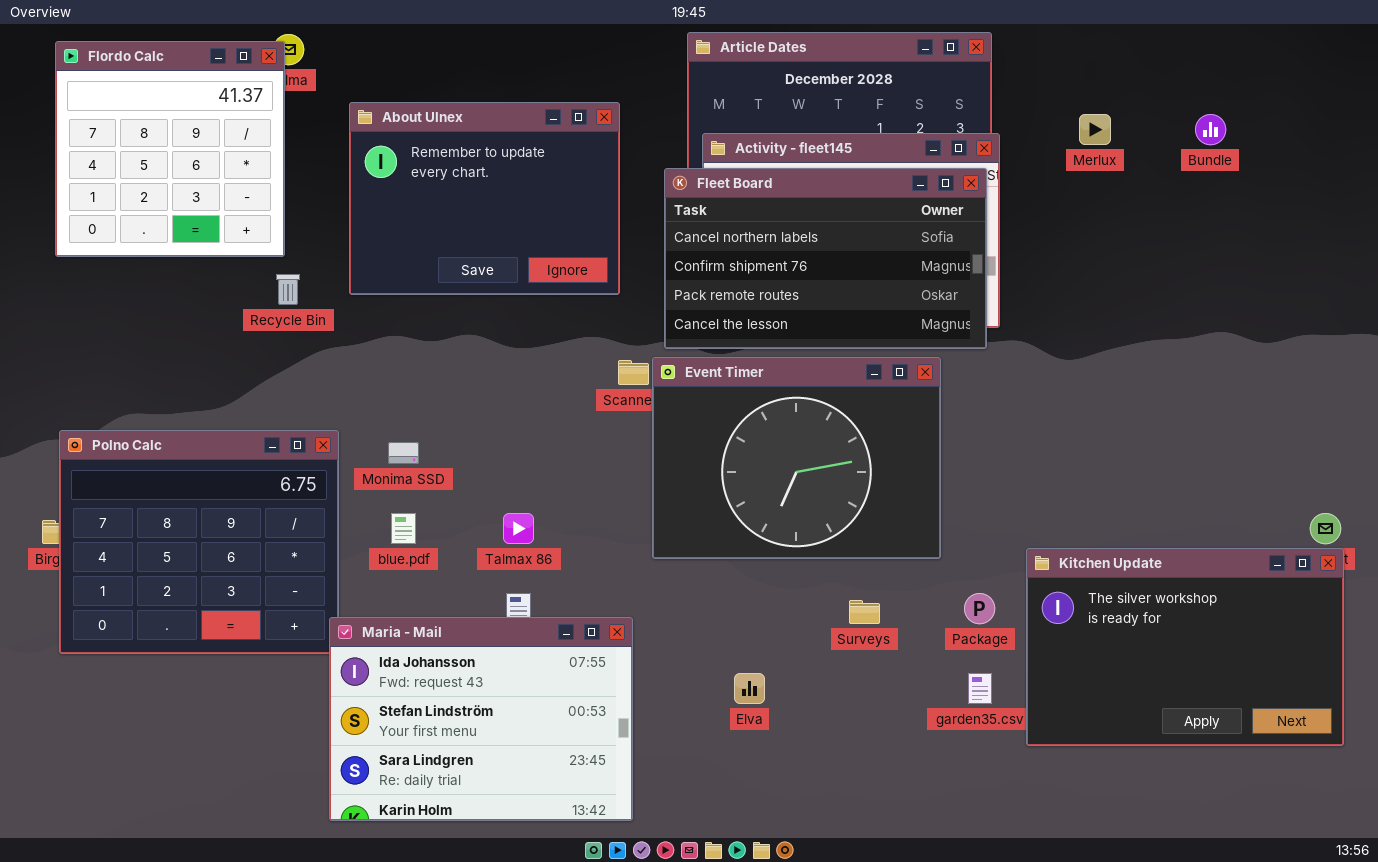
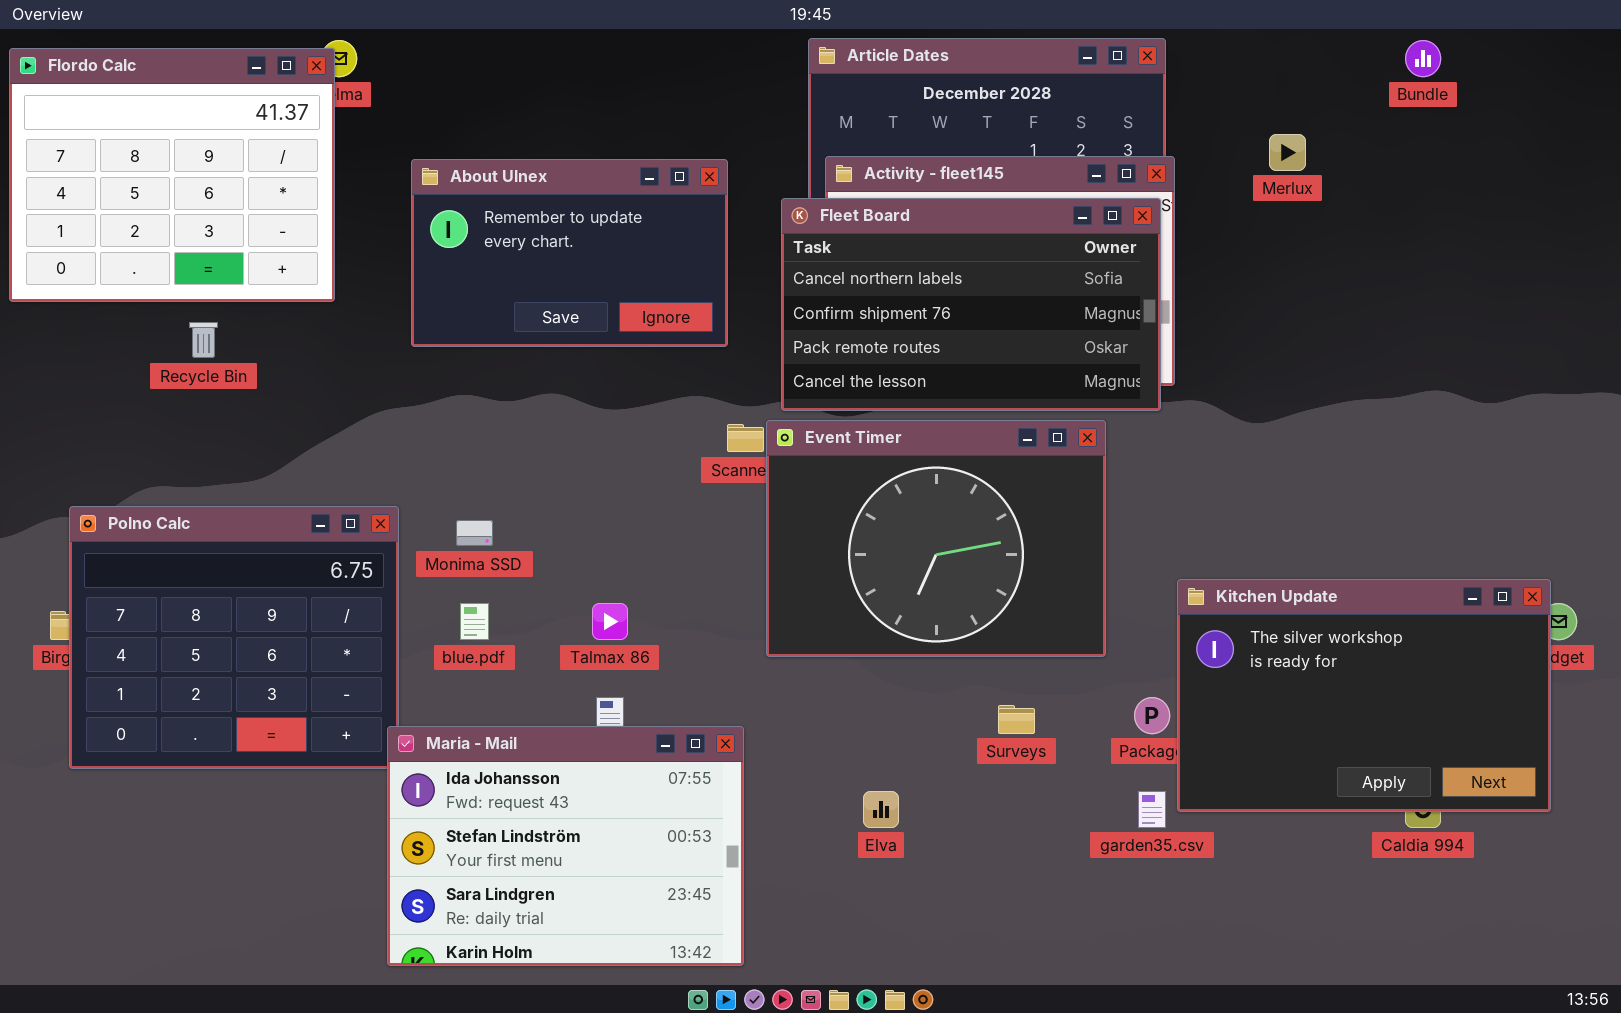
Flordo Calc: [55,41,285,257] -> [9,48,335,302], resized
About Ulnex: [349,102,620,295] -> [411,159,728,347], resized
Bundle: [1195,114,1226,145] -> [1405,40,1441,77], moved
Recycle Bin: [276,274,300,305] -> [189,322,218,358], moved
Kitchen Update: [1026,548,1344,746] -> [1177,579,1551,812], moved

